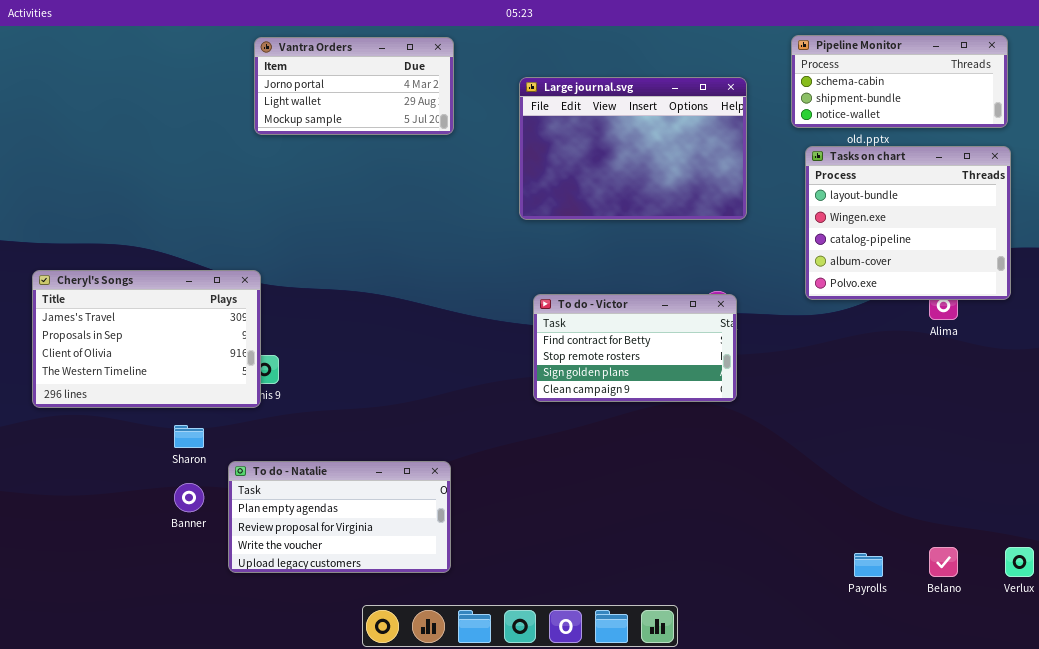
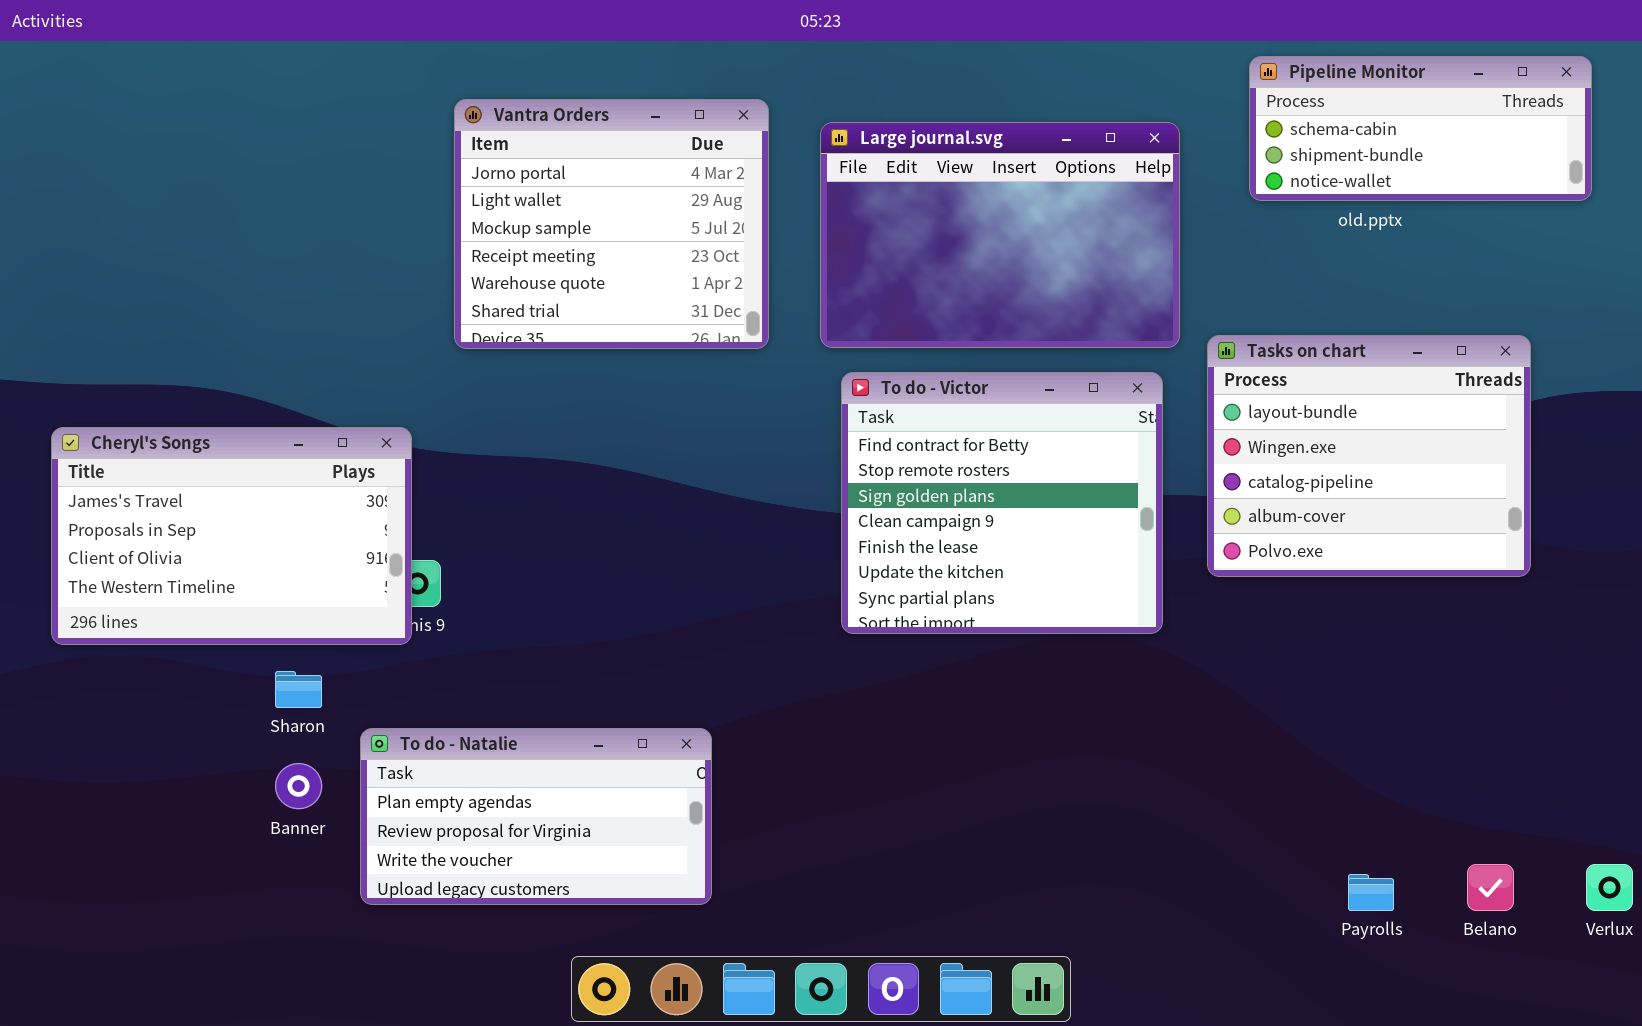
Vantra Orders: [254,37,454,135] -> [454,99,769,349], moved, resized
Tasks on chart: [805,146,1011,300] -> [1207,335,1531,577], moved
To do - Victor: [533,294,737,402] -> [841,372,1163,634], resized

